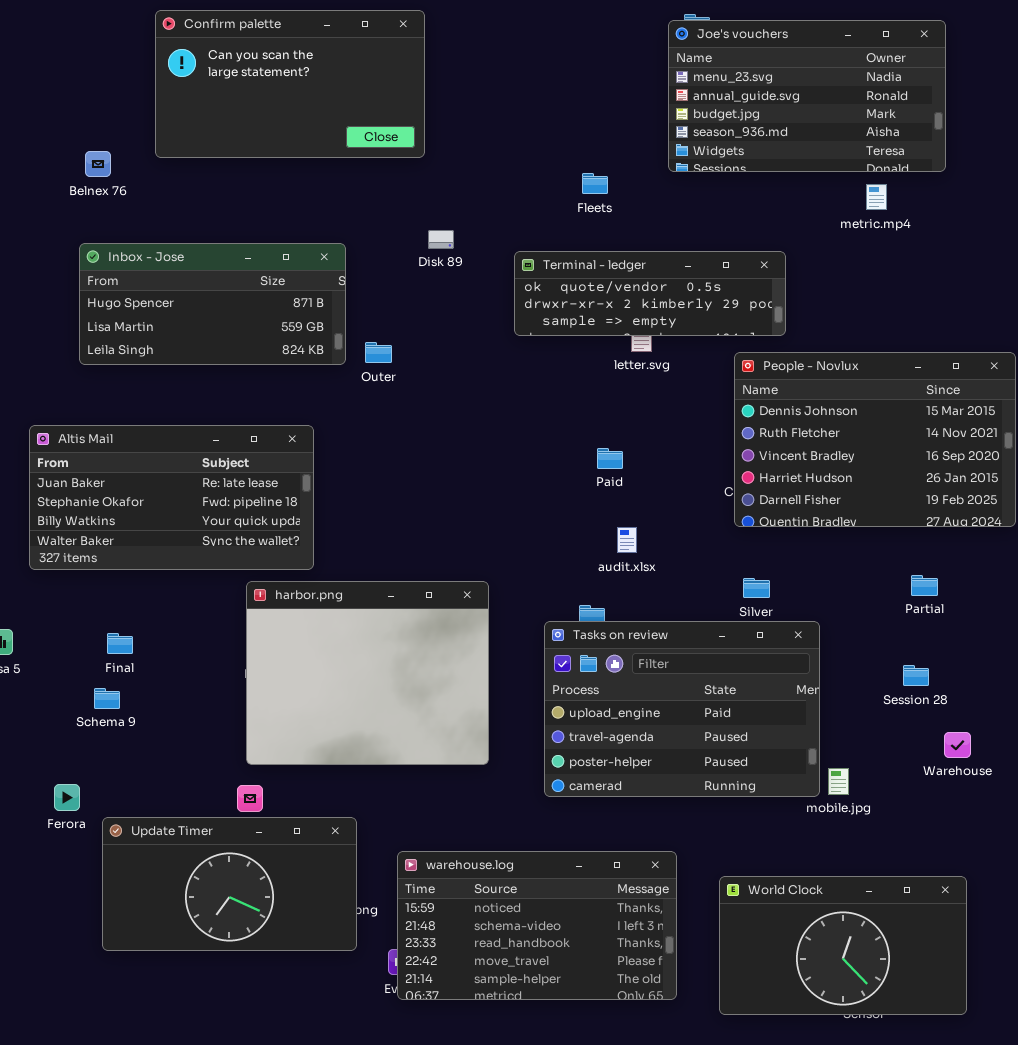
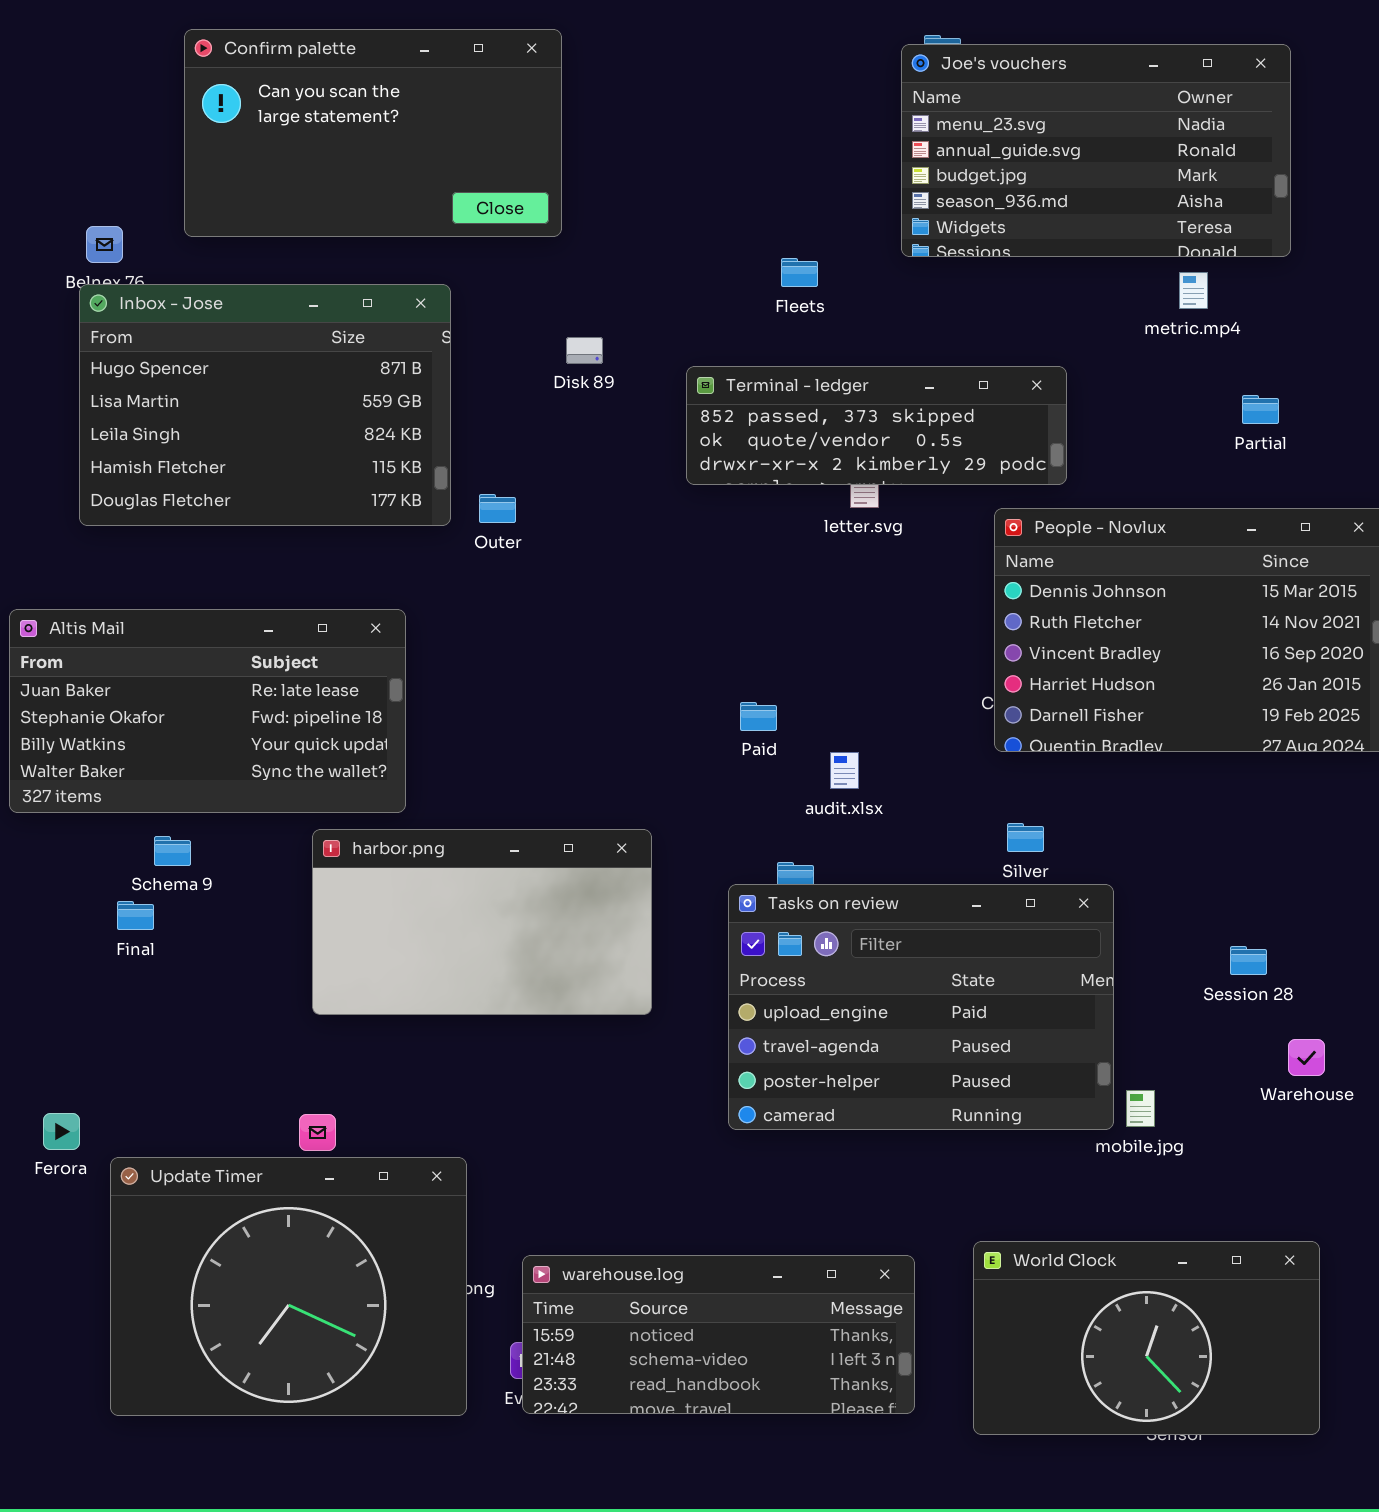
Inbox - Jose: [79,243,346,365] -> [79,284,451,526], resized
Terminal - ledger: [514,251,786,336] -> [686,366,1067,485], scrolled up 1 row
Paid: [597,448,623,469] -> [740,702,777,731], moved
Partial: [911,575,938,596] -> [1242,395,1279,424], moved
harbor.png: [246,581,489,765] -> [312,829,652,1015], resized
Schema 9: [94,688,120,709] -> [154,836,191,866], moved
Update Timer: [102,817,357,951] -> [110,1157,467,1416], resized
warehouse.log: [397,851,677,1000] -> [522,1255,915,1414], resized

